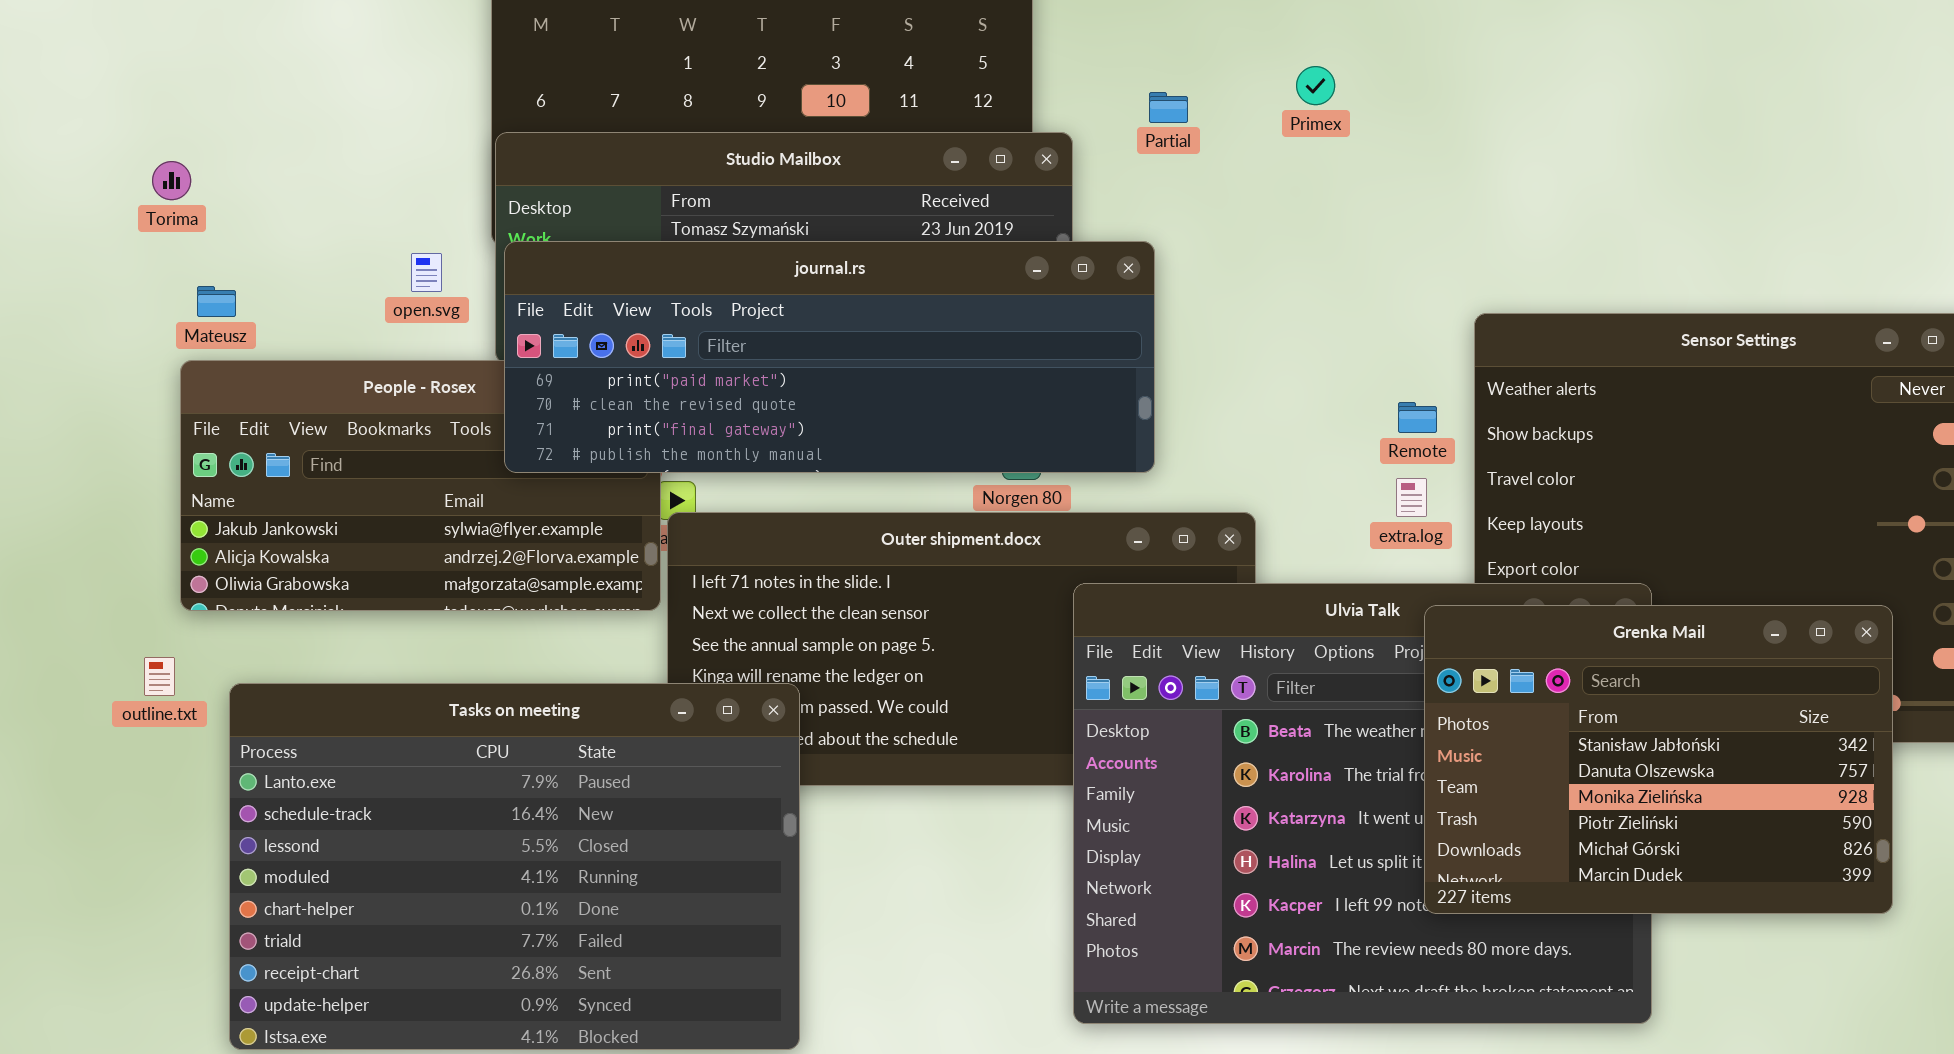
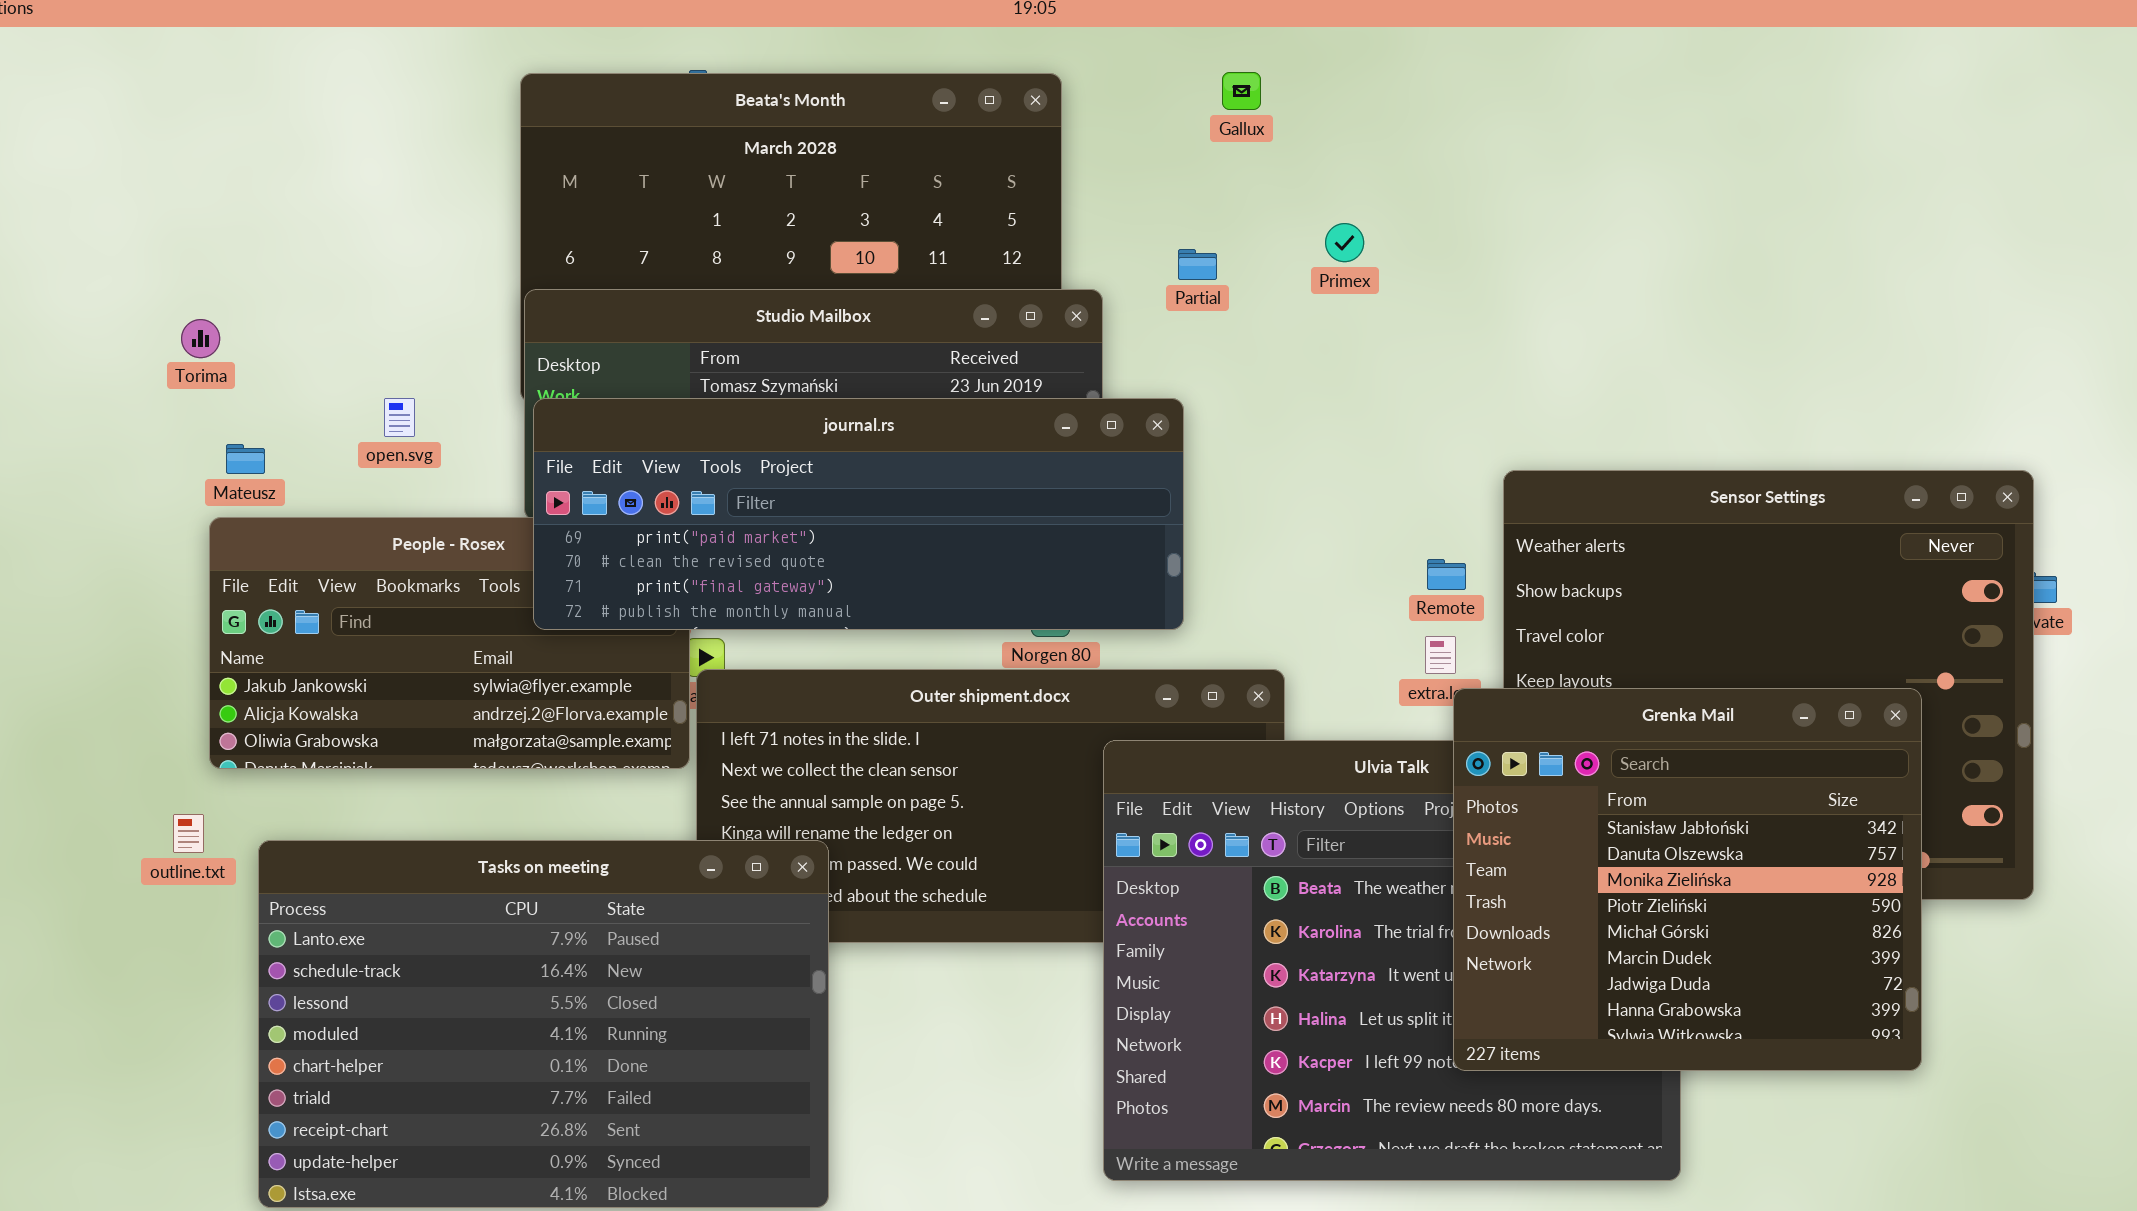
open.svg: [411,253,442,292] -> [384,398,415,437], moved
Grenka Mail: [1424,605,1893,914] -> [1453,688,1922,1071], resized

